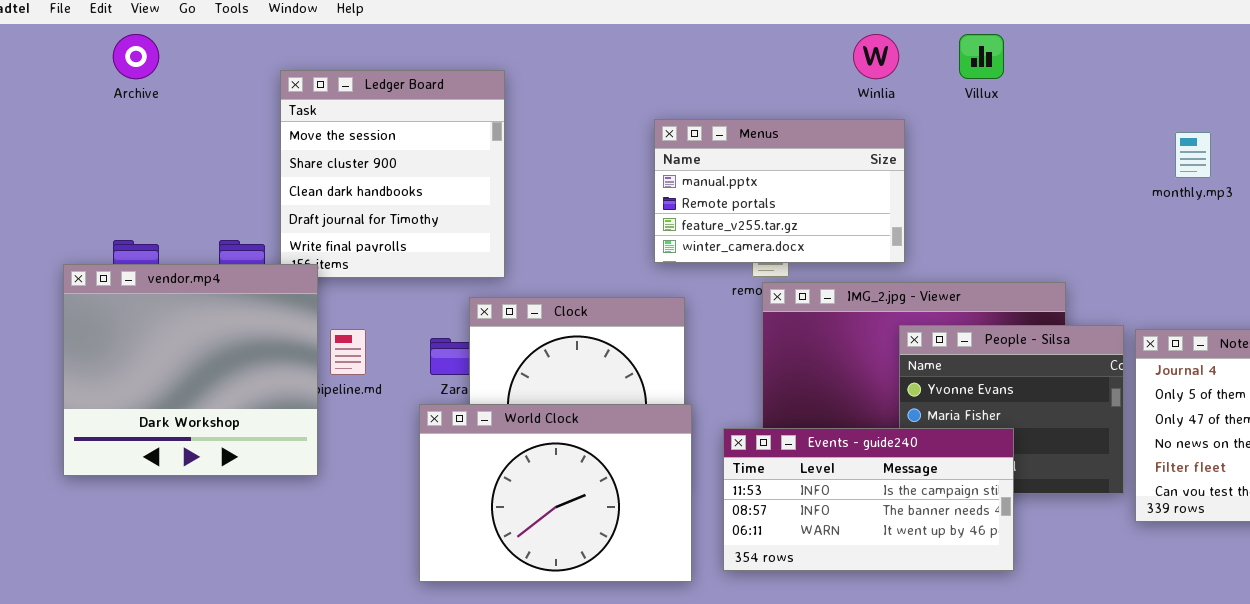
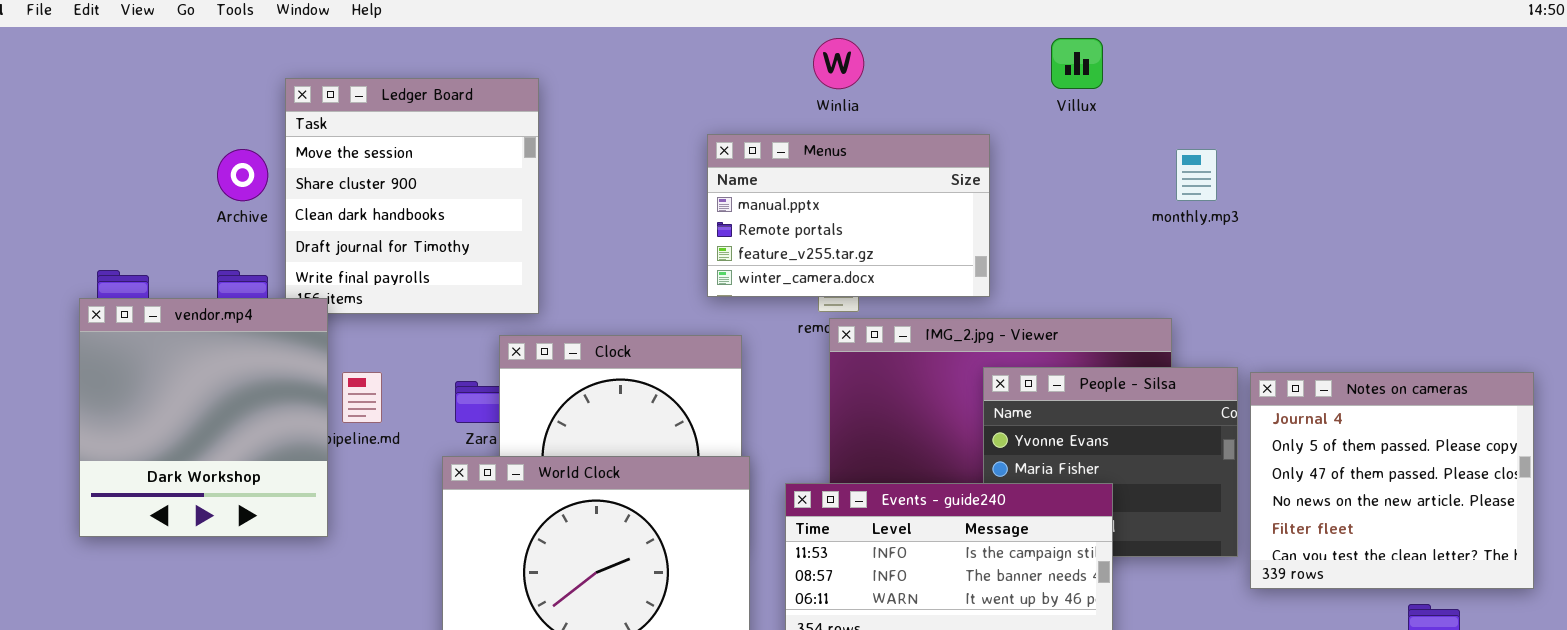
Archive: [113,34,159,79] -> [217,149,268,201], moved
Winlia: [853,34,899,79] -> [813,38,864,89], moved
monthly.mp3: [1175,132,1211,178] -> [1176,149,1217,201], moved
vendor.mp4: [63,264,318,476] -> [79,298,328,537], resized

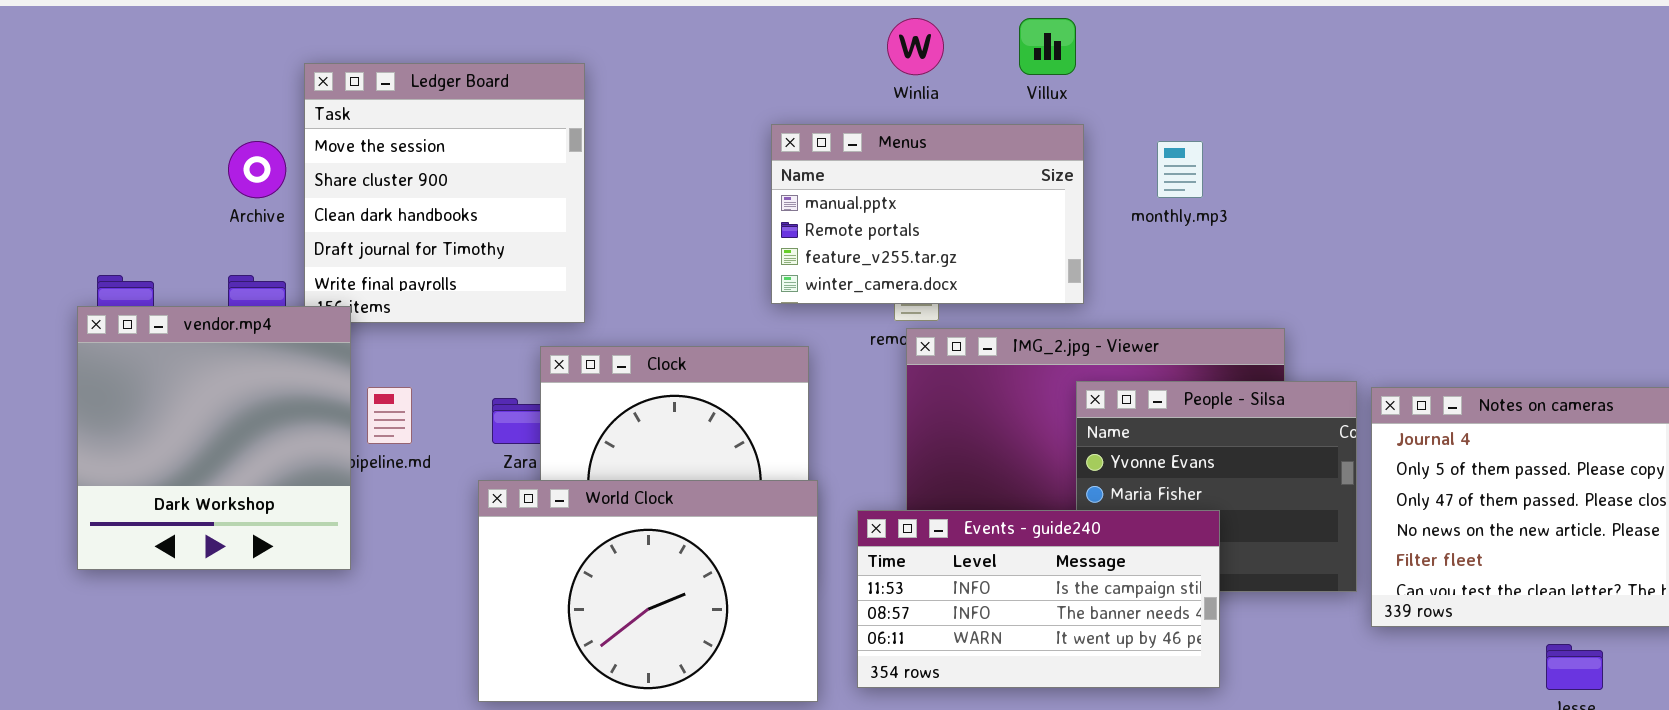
Villux: [1051,38,1103,89] -> [1019,18,1076,75], moved
monthly.mp3: [1176,149,1217,201] -> [1157,141,1203,198], moved

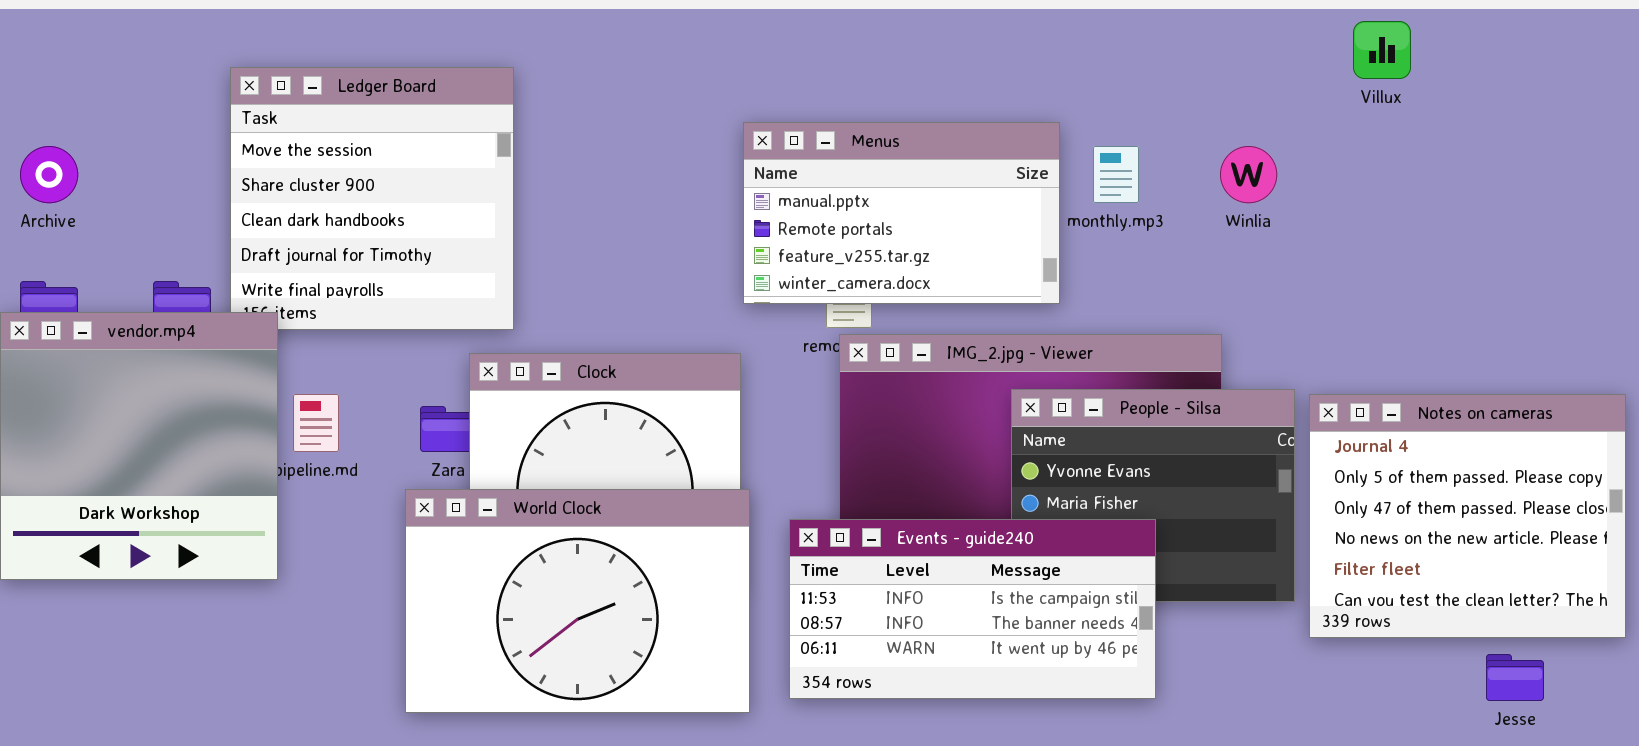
Winlia: [887,18,944,75] -> [1220,146,1277,203], moved
Villux: [1019,18,1076,75] -> [1353,21,1411,79], moved
Menus: [771,124,1084,304] -> [743,122,1060,304], moved
Archive: [228,141,286,198] -> [20,146,78,203], moved

